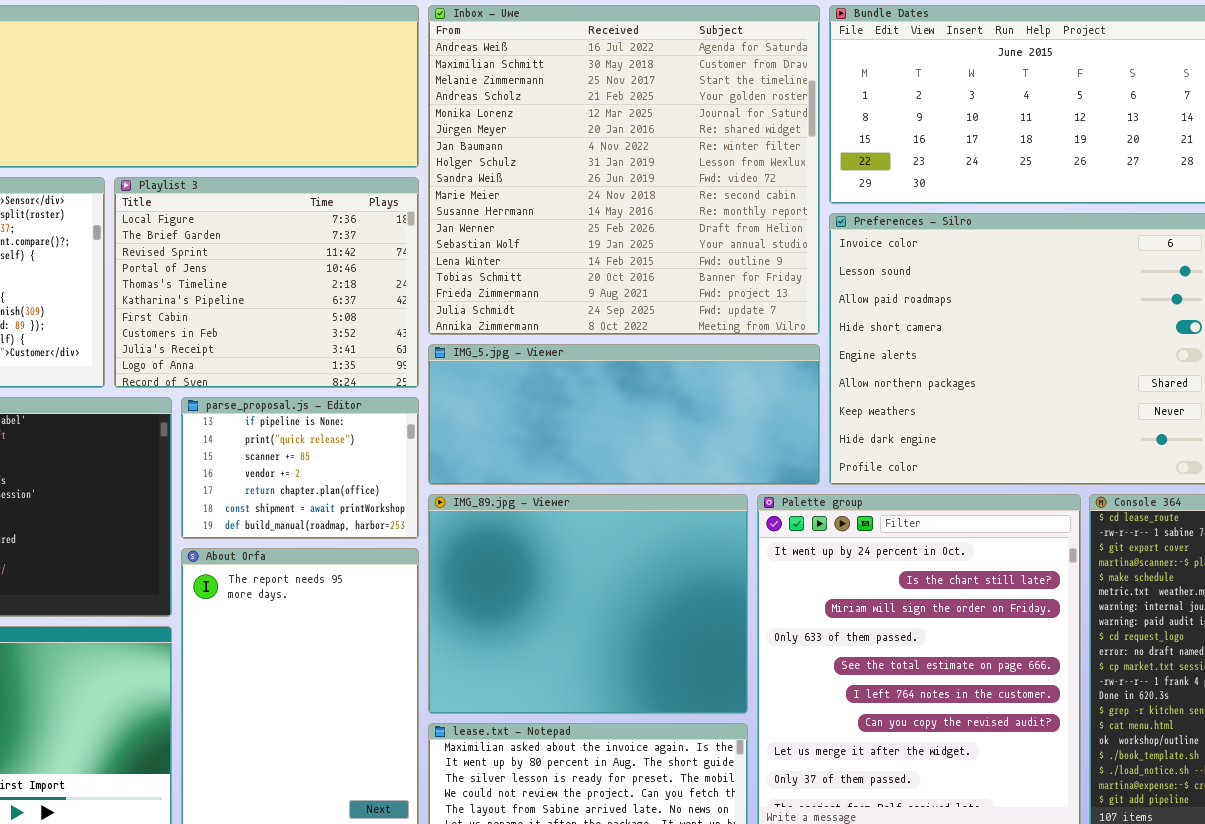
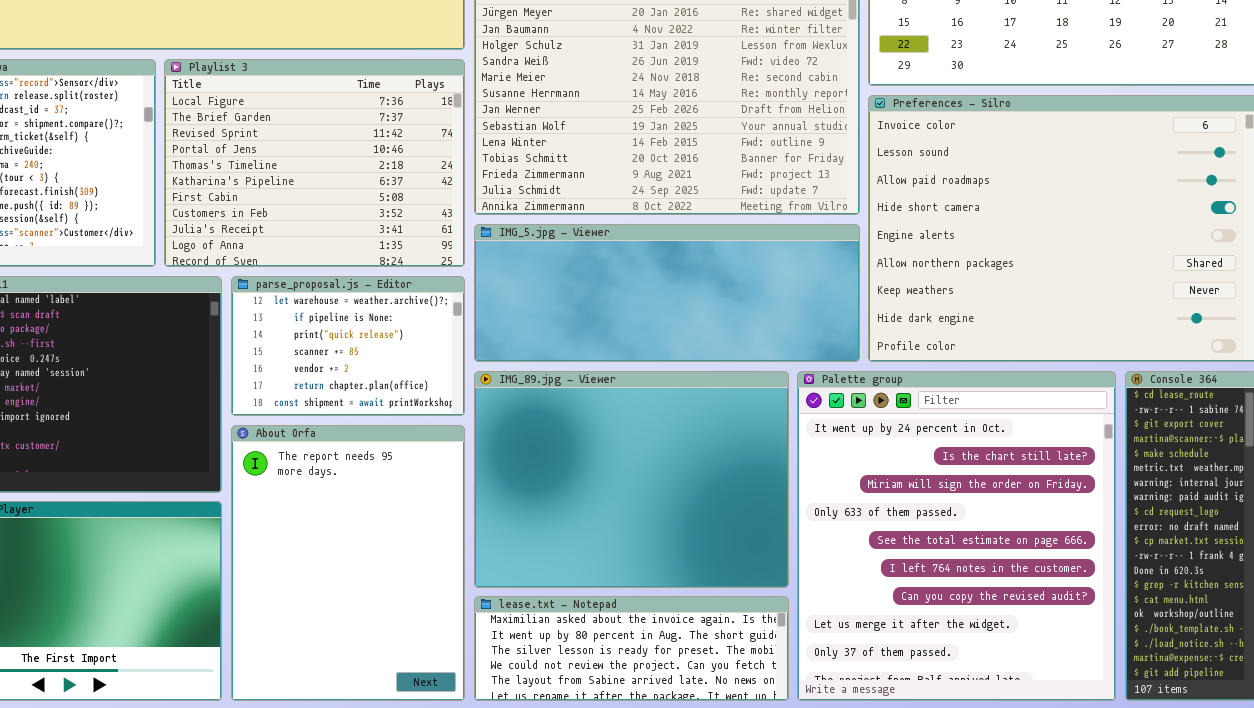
parse_proposal.js - Editor: [181,397,419,539] -> [231,276,465,416], scrolled up 1 row

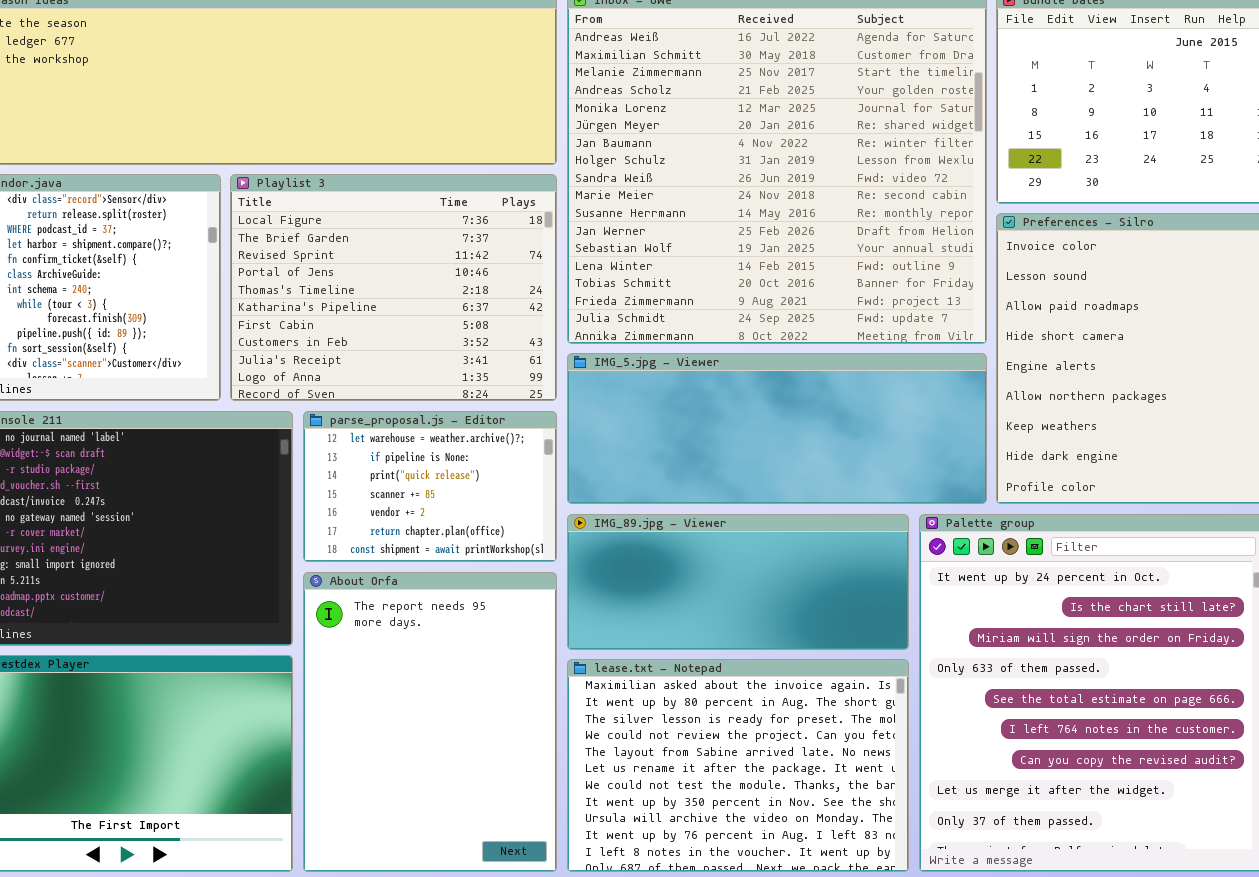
IMG_89.jpg - Viewer: [474,371,789,588] -> [567,514,909,650], resized
lease.txt - Notepad: [474,596,789,701] -> [567,659,909,872], resized

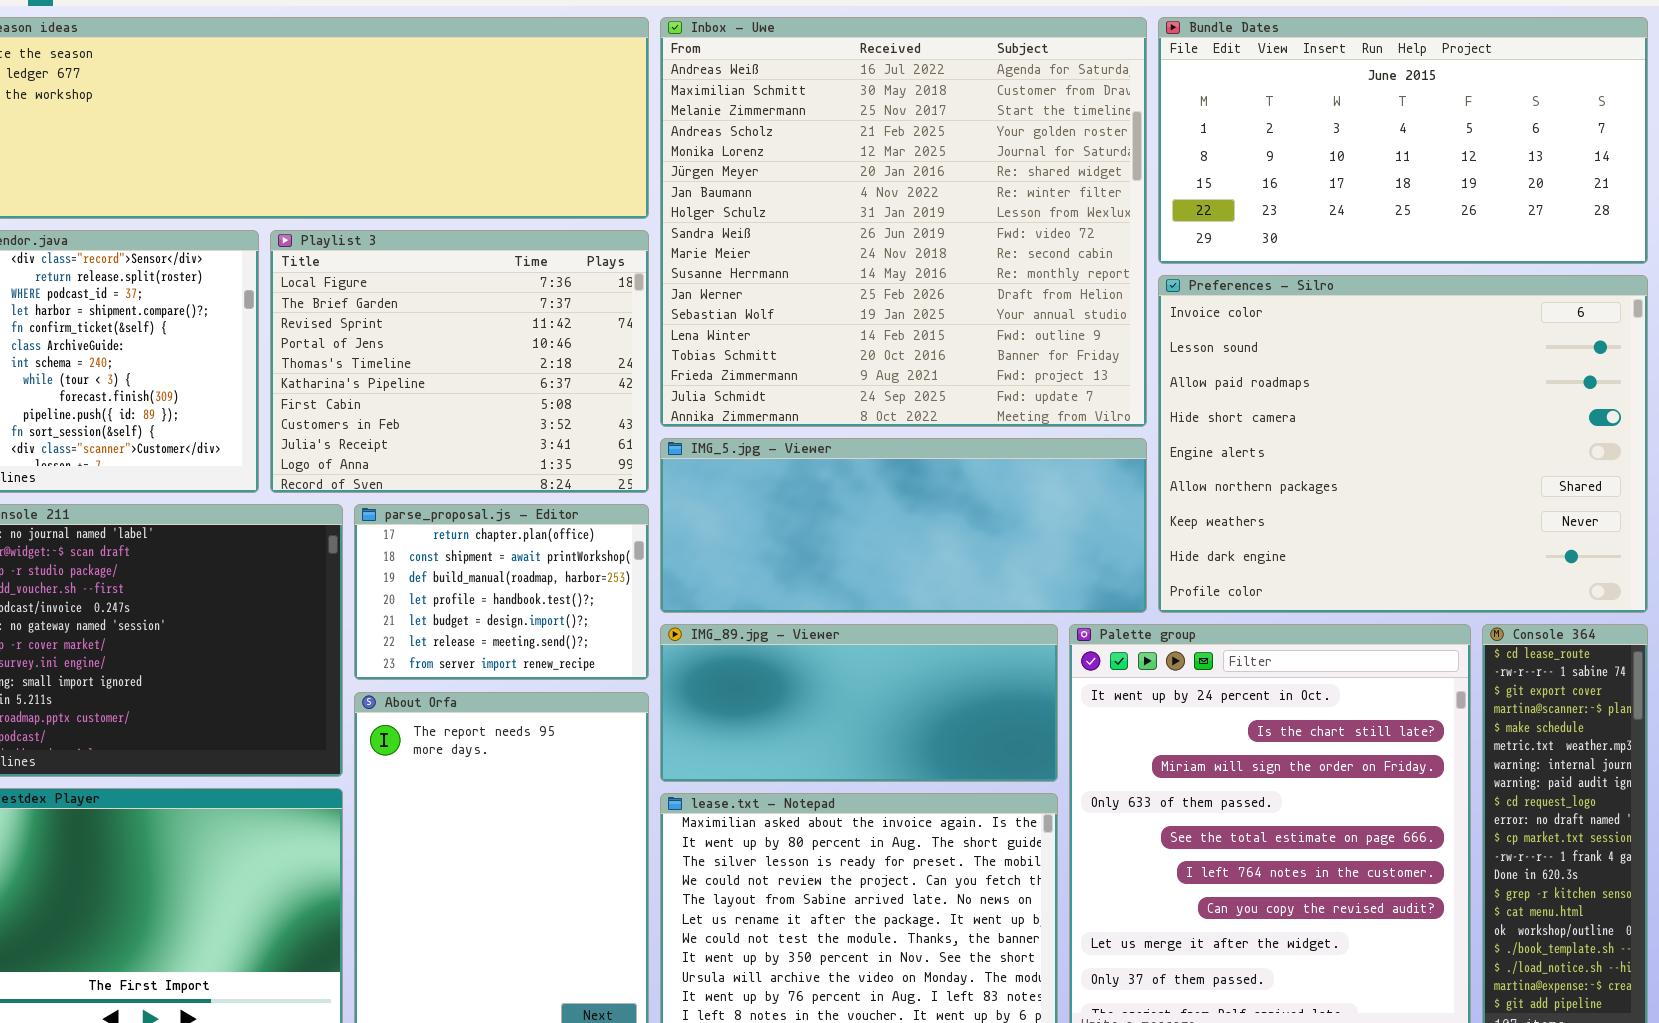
parse_proposal.js - Editor: [303,411,557,562] -> [354,504,649,680], scrolled down 5 rows

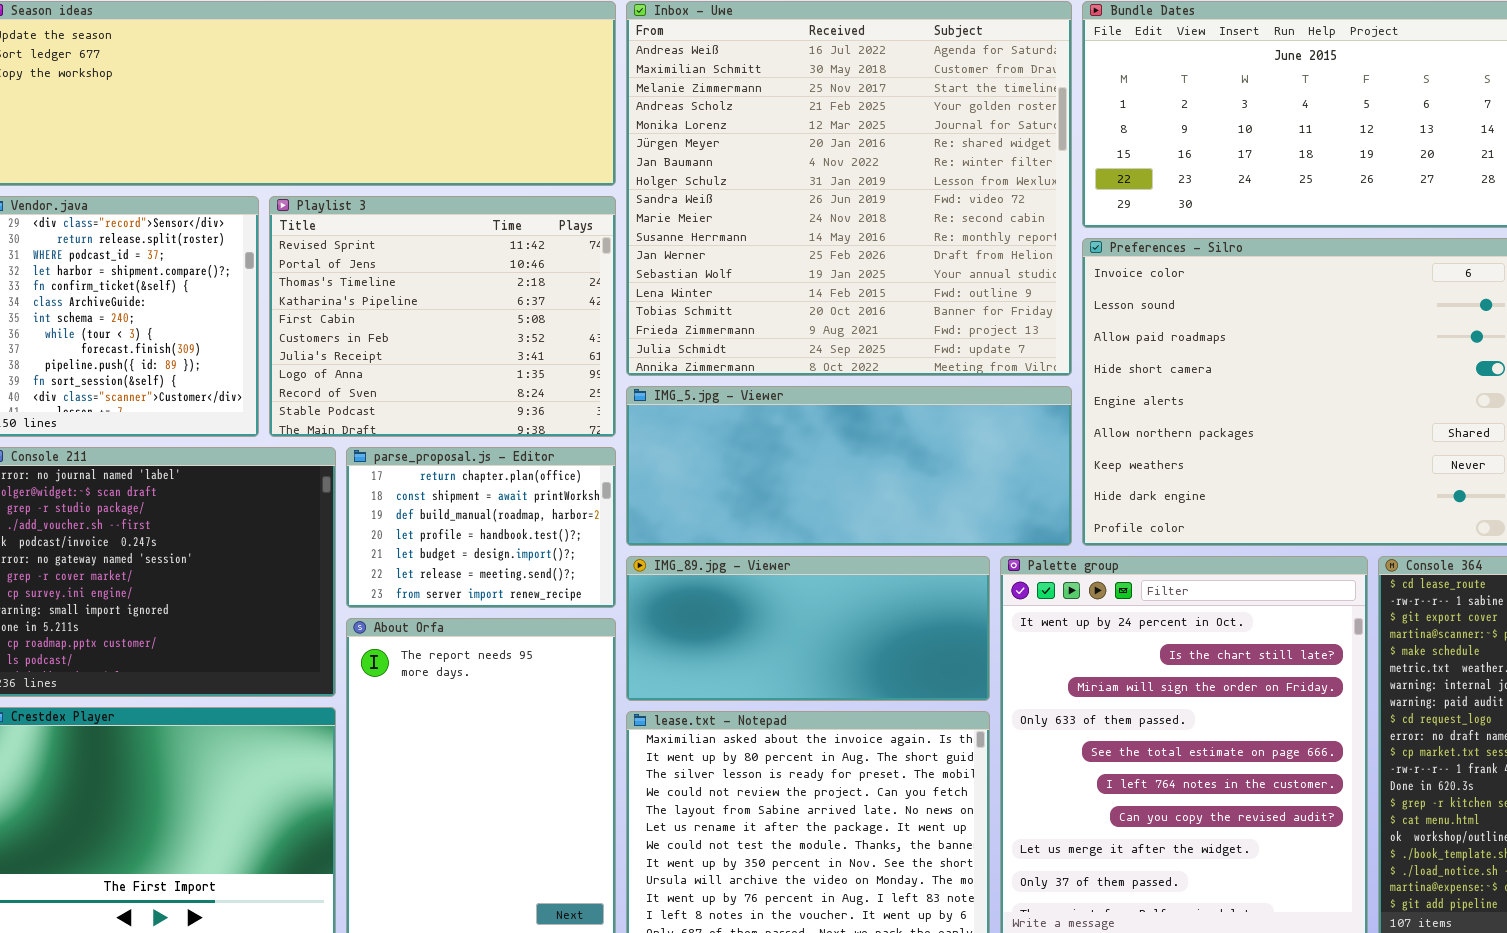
Playlist 3: [270,230,649,493] -> [269,196,616,437], scrolled down 2 rows

